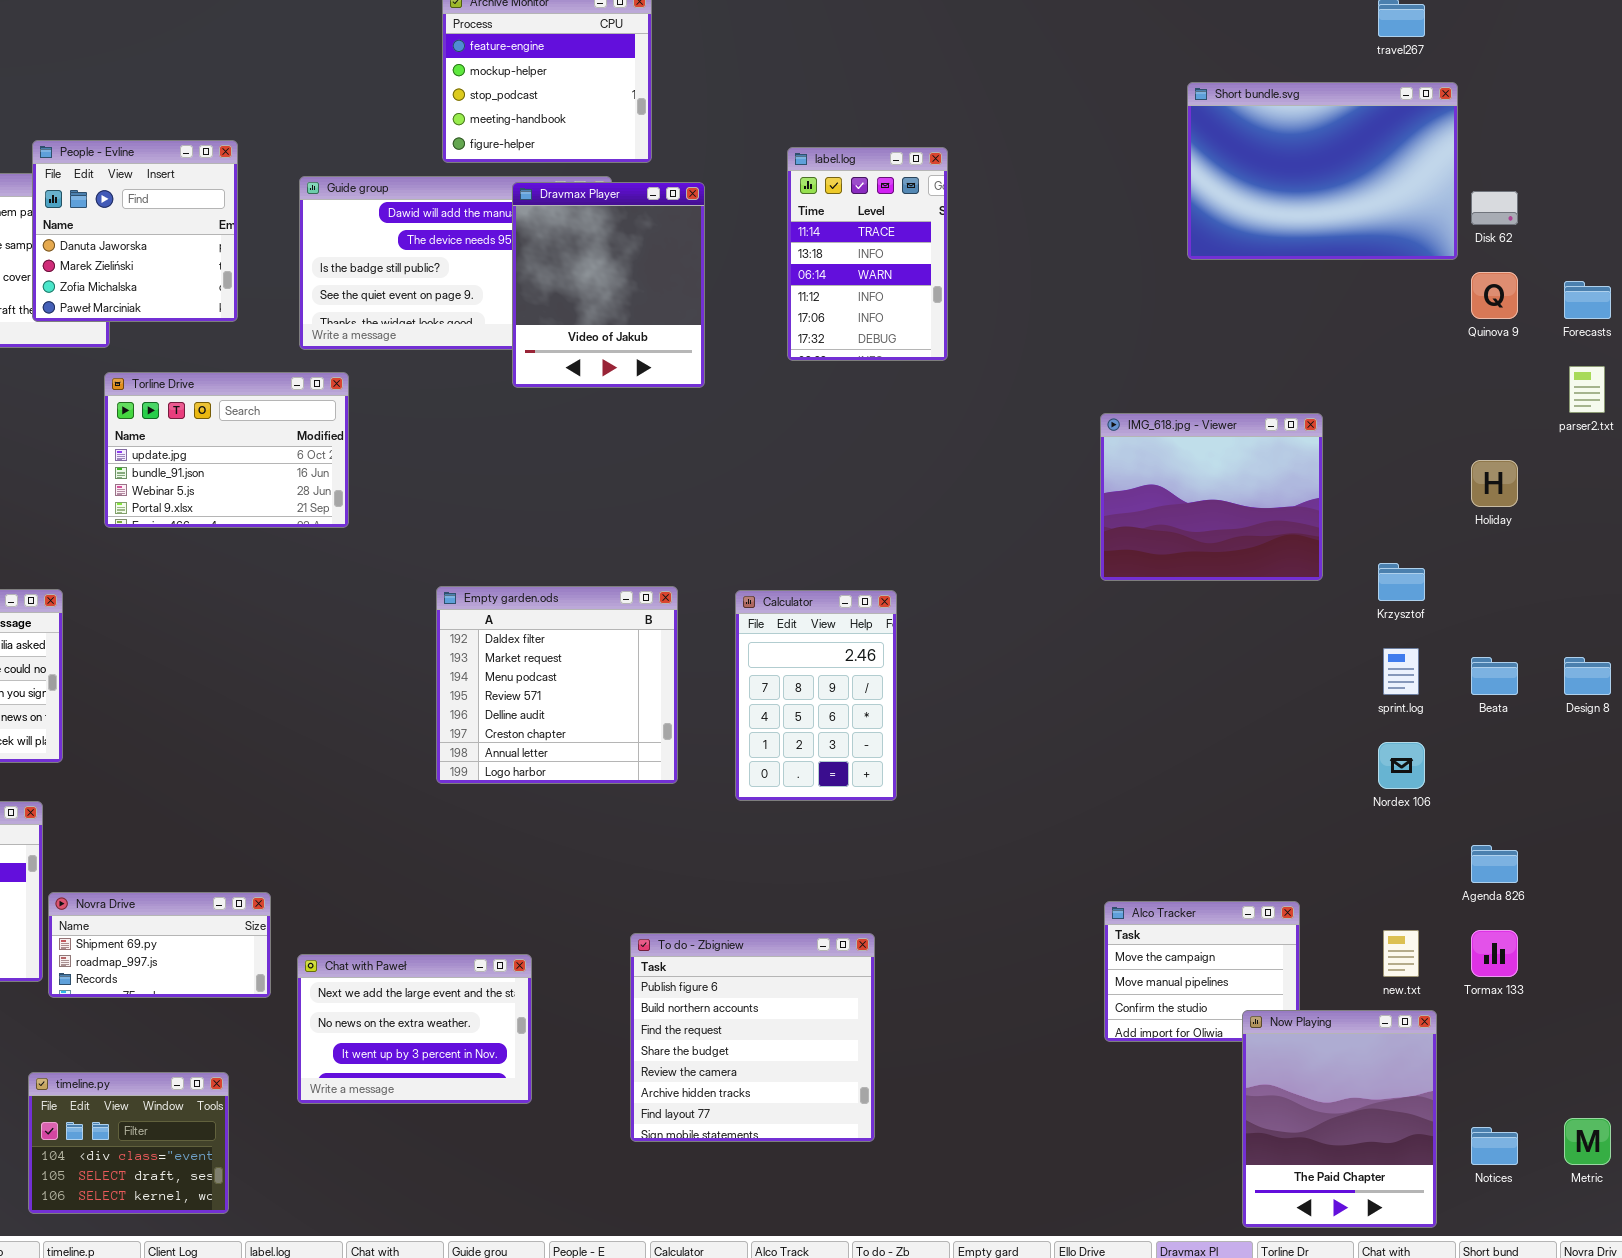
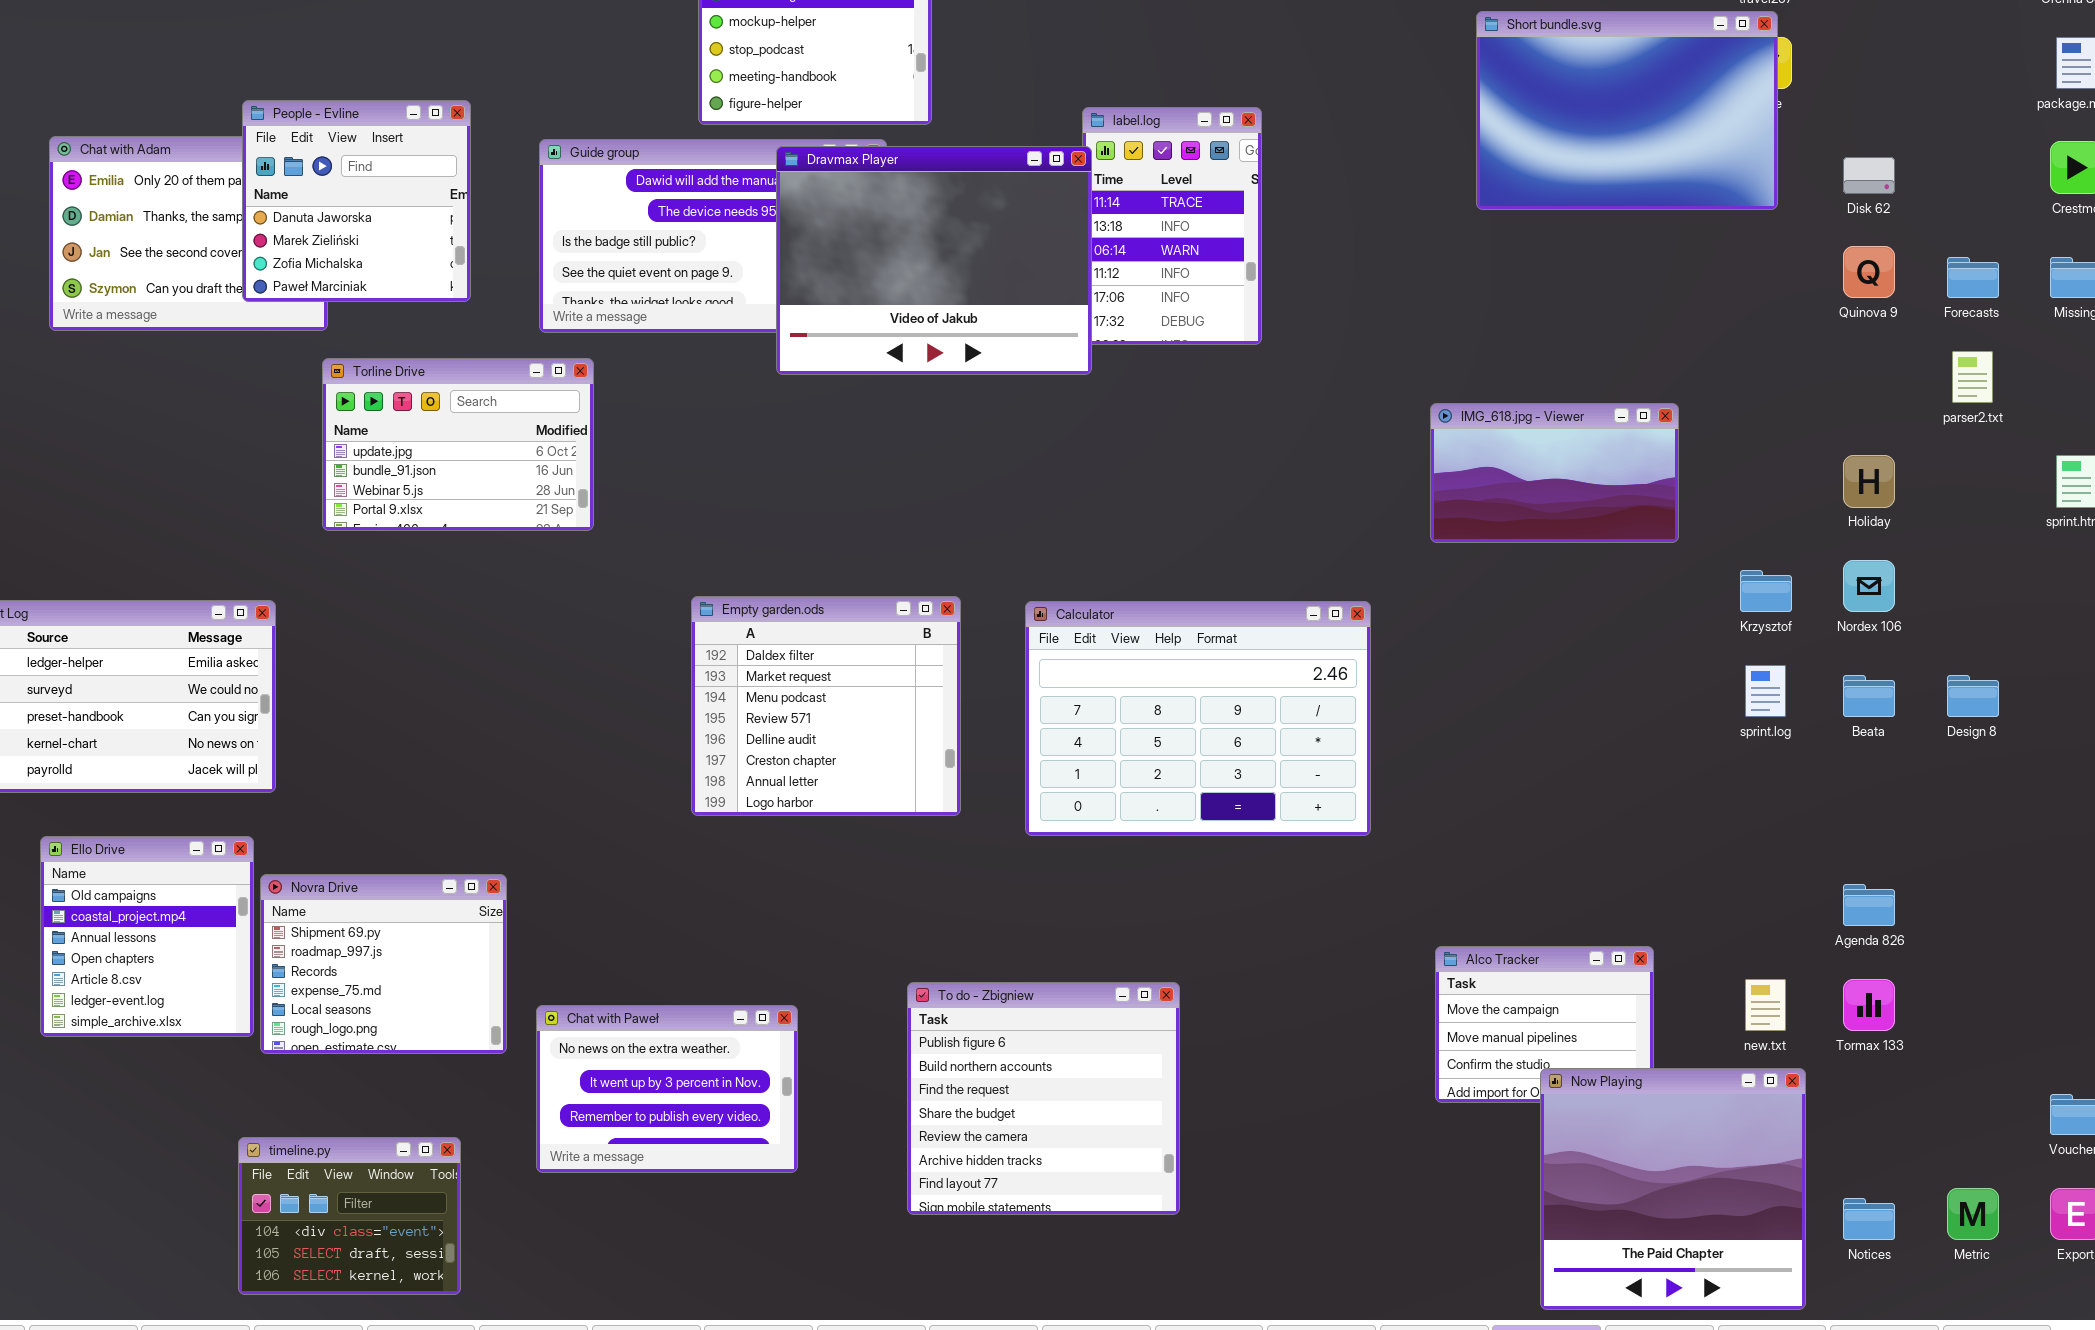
Short bundle.svg: [1187,82,1458,260] -> [1476,11,1778,210], moved
Dravmax Player: [512,182,705,388] -> [776,146,1092,375], resized
IMG_618.jpg - Viewer: [1100,413,1323,581] -> [1430,403,1679,543], resized
Calculator: [735,590,897,801] -> [1025,601,1371,836], resized
Nordex 106: [1378,742,1425,789] -> [1843,560,1895,612], moved
Novra Drive: [48,892,271,998] -> [260,874,507,1054], resized
Chat with Paweł: [297,954,532,1104] -> [536,1005,798,1173], scrolled down 1 row
Now Playing: [1242,1010,1437,1228] -> [1540,1068,1806,1310], resized

